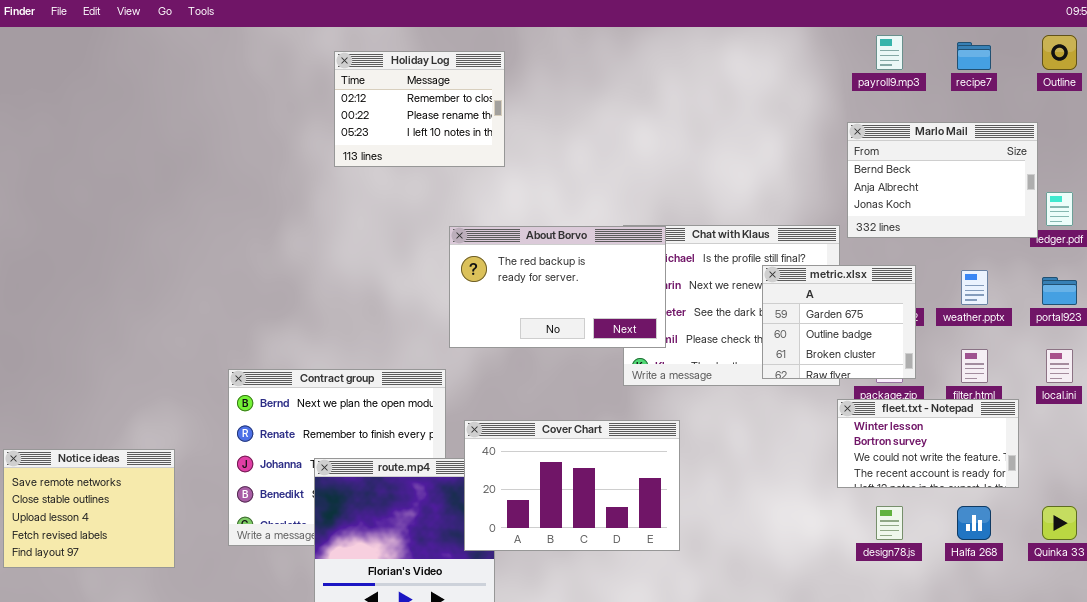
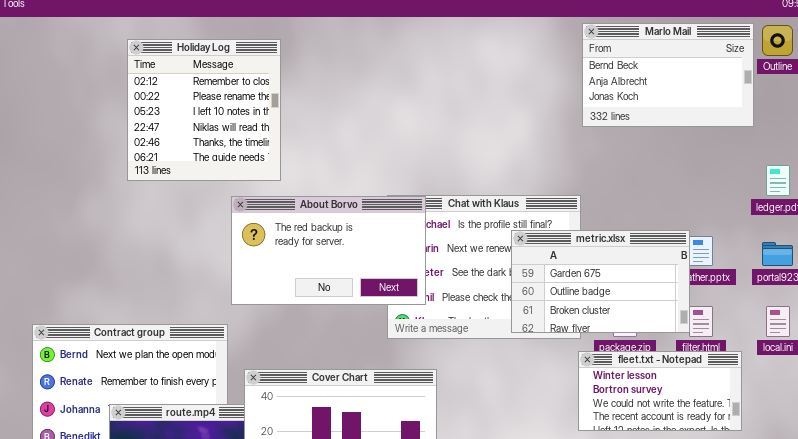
Holiday Log: [334,51,505,167] -> [127,39,281,181], resized
Marlo Mail: [847,122,1038,238] -> [582,23,754,127], moved
metric.xlsx: [762,265,916,379] -> [511,230,690,333], resized

